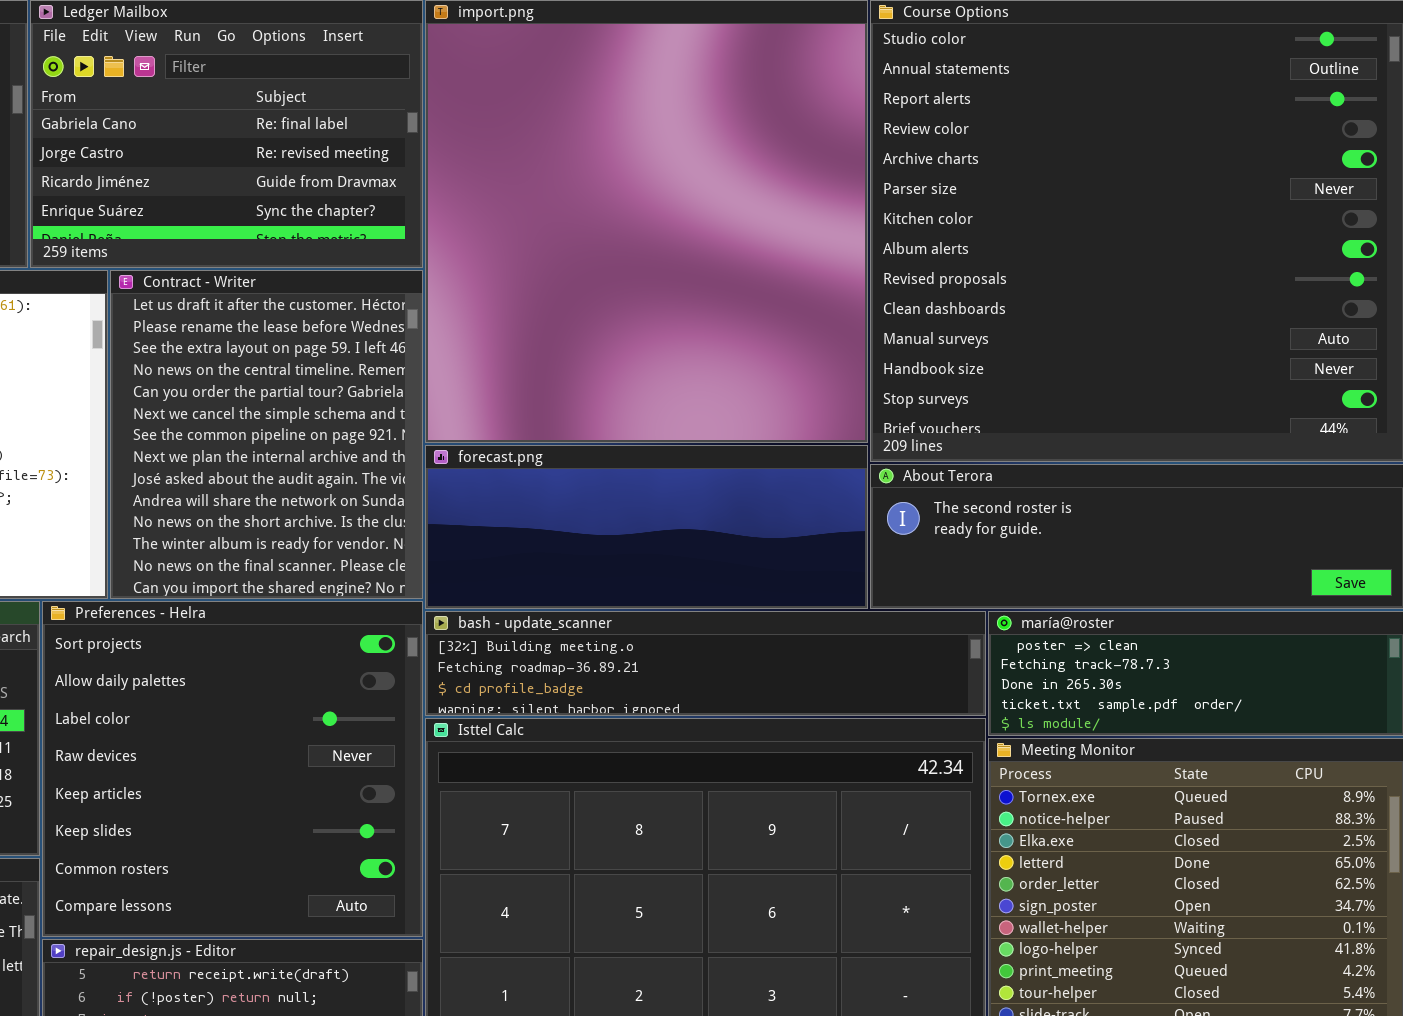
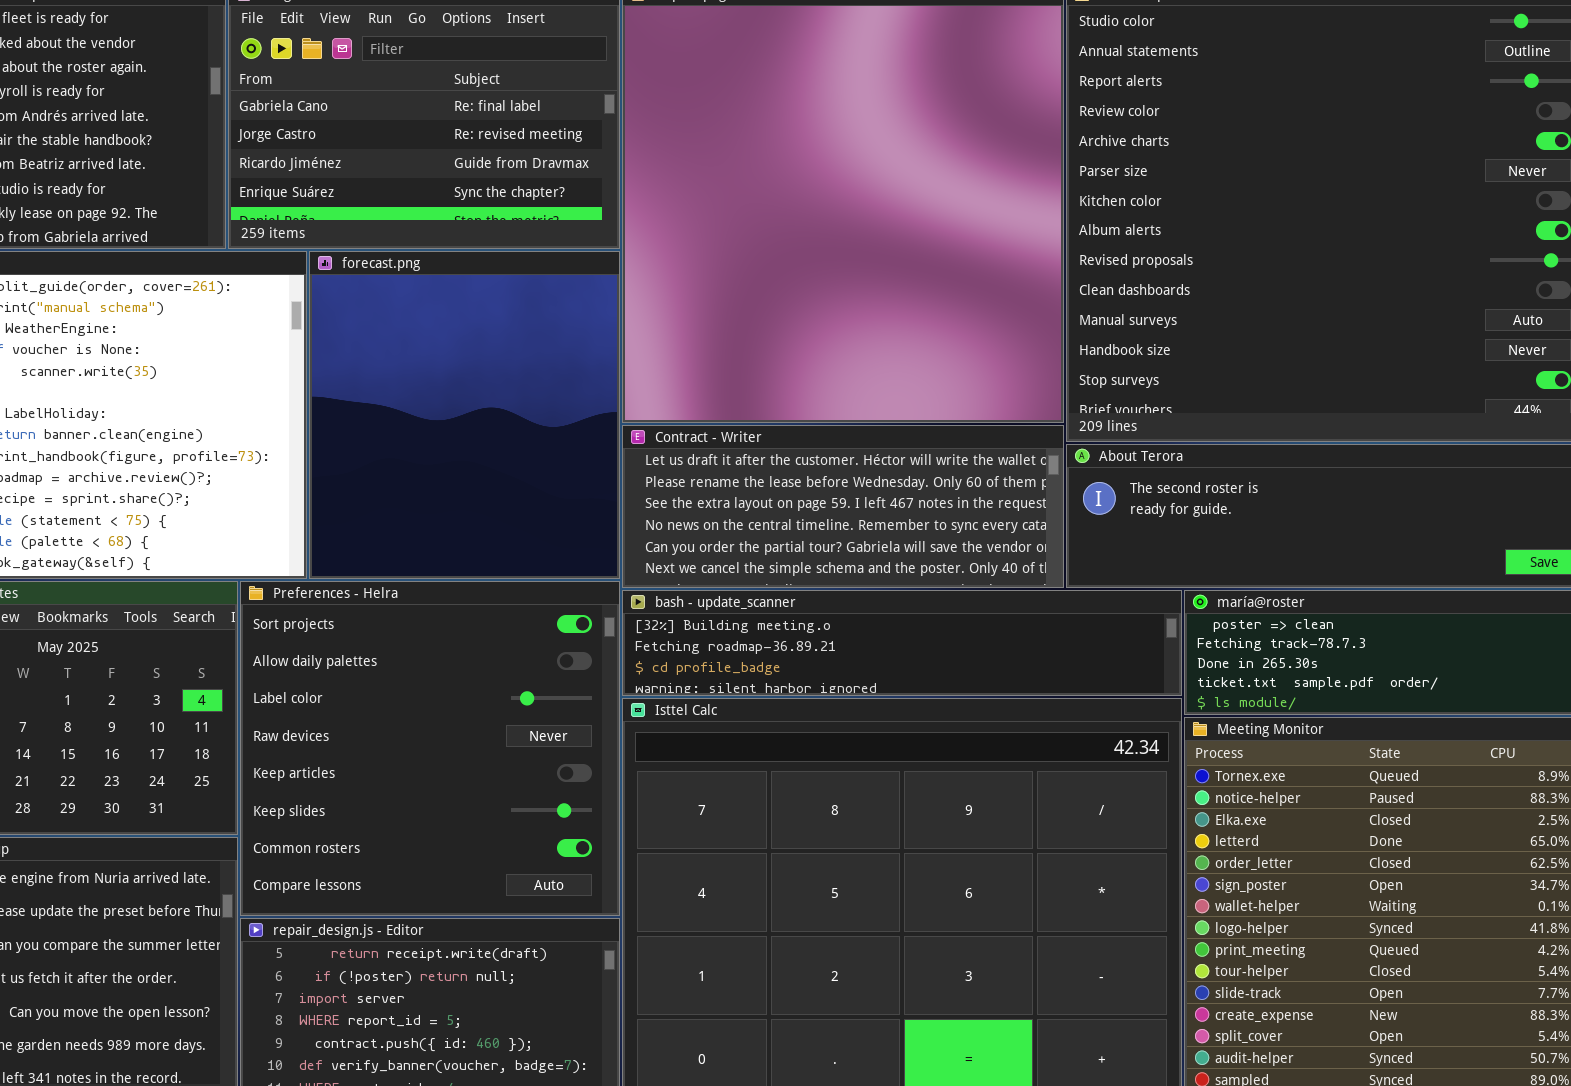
Contract - Writer: [110,270,423,599] -> [622,425,1064,588], moved, resized
forecast.png: [425,445,868,609] -> [309,251,620,579], moved, resized

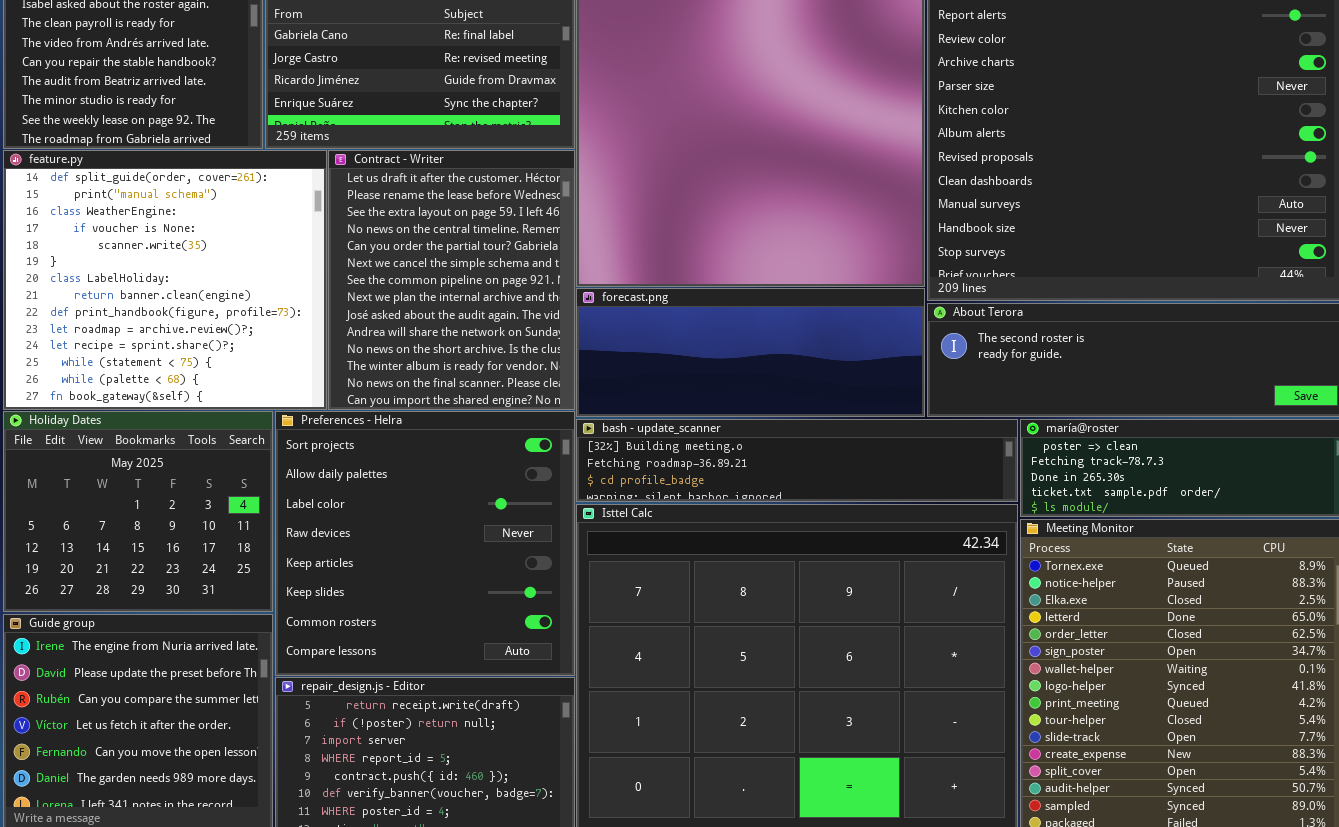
forecast.png: [309,251,620,579] -> [576,288,925,417], moved, resized
Contract - Writer: [622,425,1064,588] -> [328,150,575,410], moved, resized

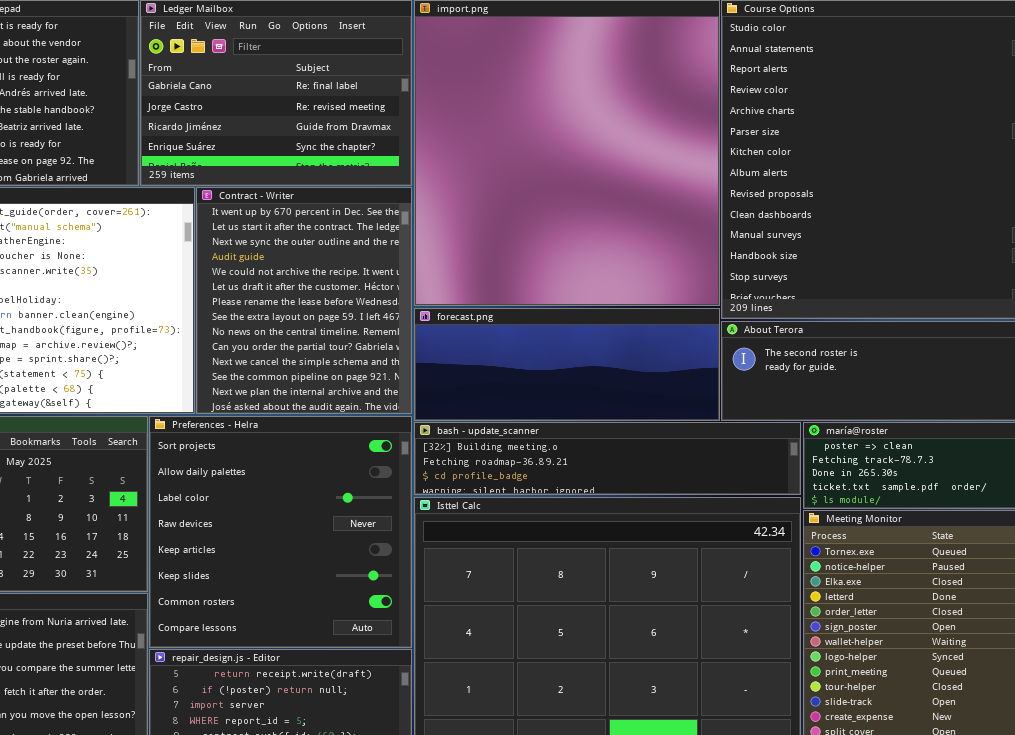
Contract - Writer: [328,150,575,410] -> [196,187,412,414], scrolled up 5 rows

